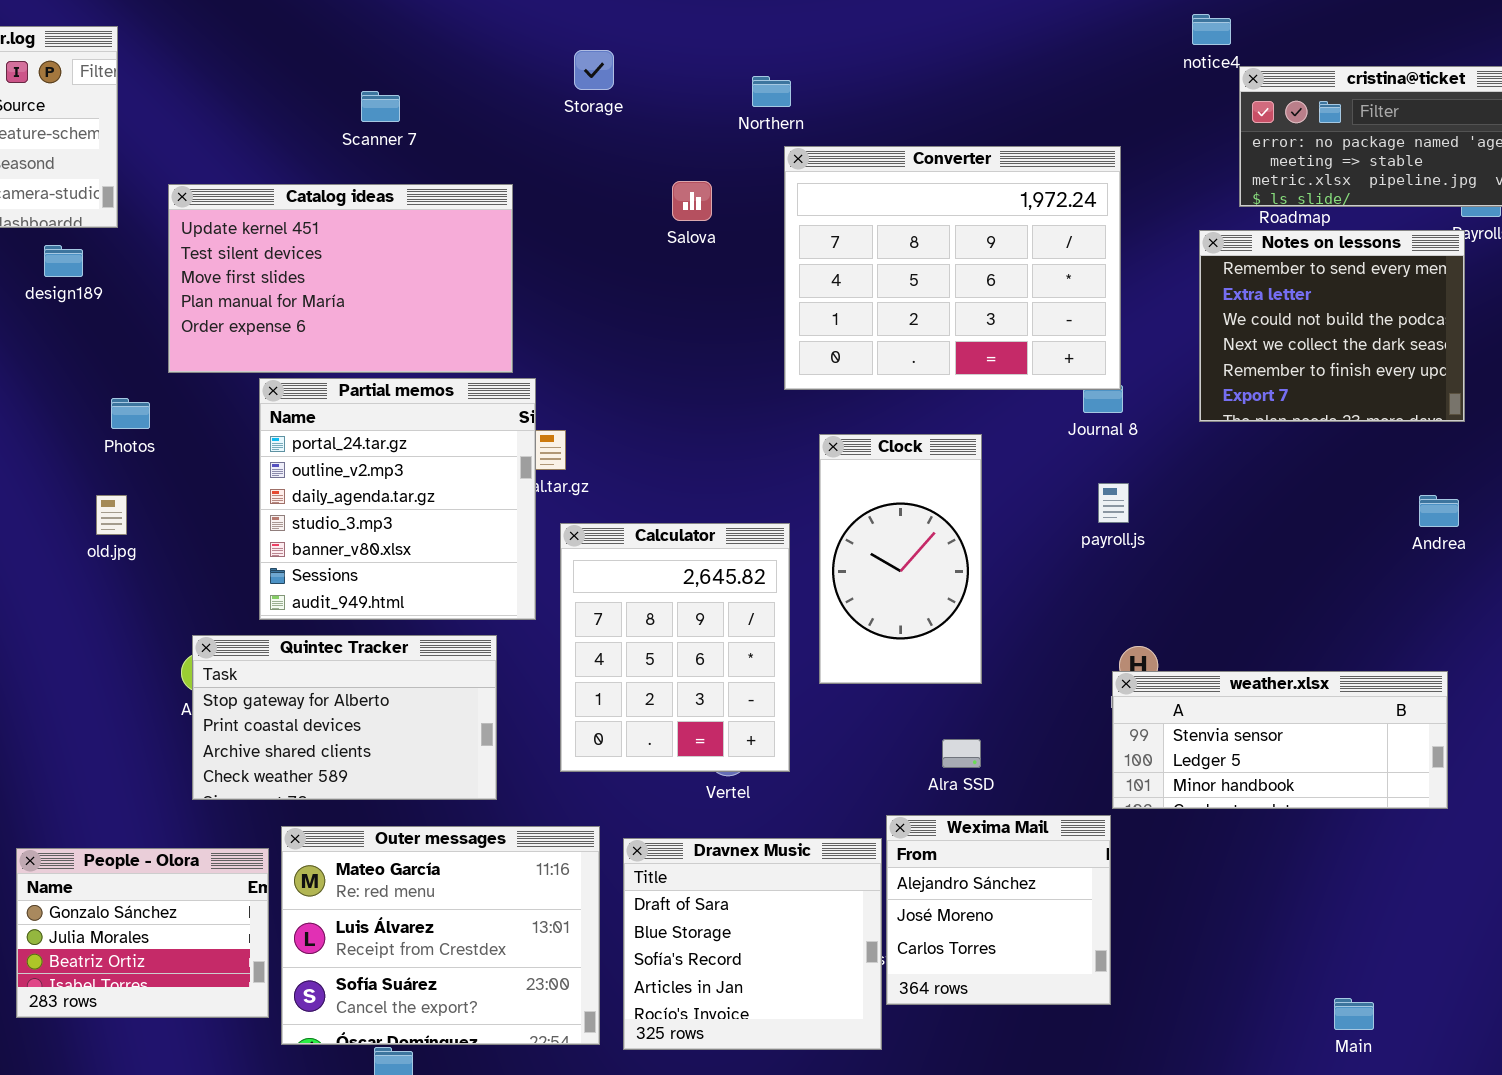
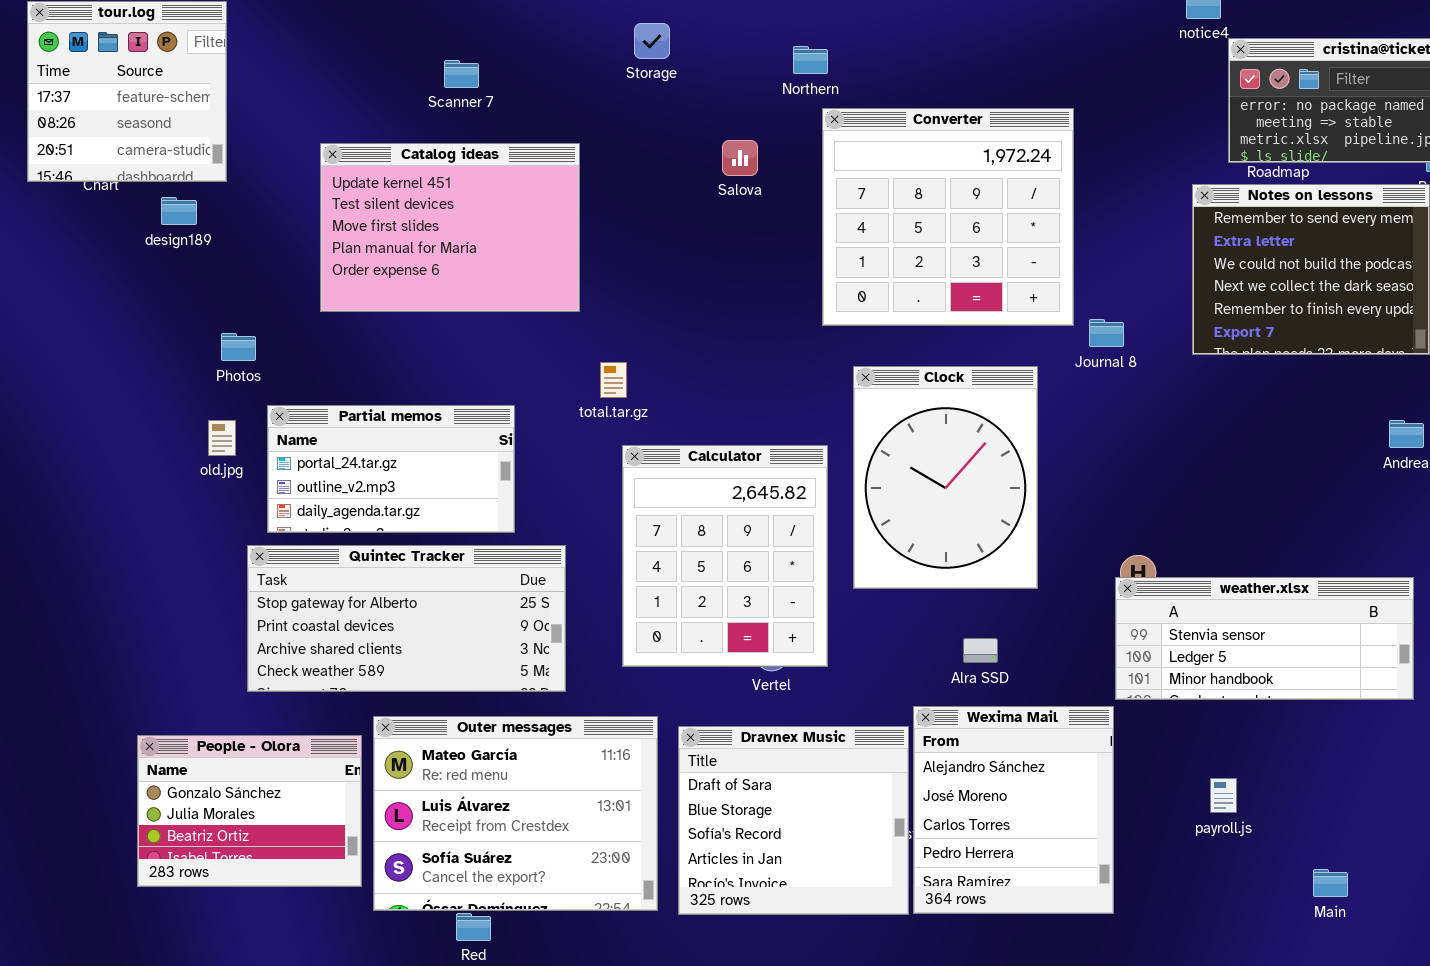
Converter: [784,146,1121,390] -> [822,108,1074,326], resized
Catalog ideas: [168,184,513,373] -> [320,143,580,312], resized
Partial memos: [259,378,536,620] -> [267,405,515,533], moved, resized
Clock: [819,434,982,684] -> [853,366,1038,589], resized
payroll.js: [1098,483,1129,523] -> [1210,778,1237,813], moved
Quintec Tracker: [192,635,497,800] -> [247,545,566,692], resized
Wexima Mail: [886,815,1111,1005] -> [913,706,1114,914], resized

